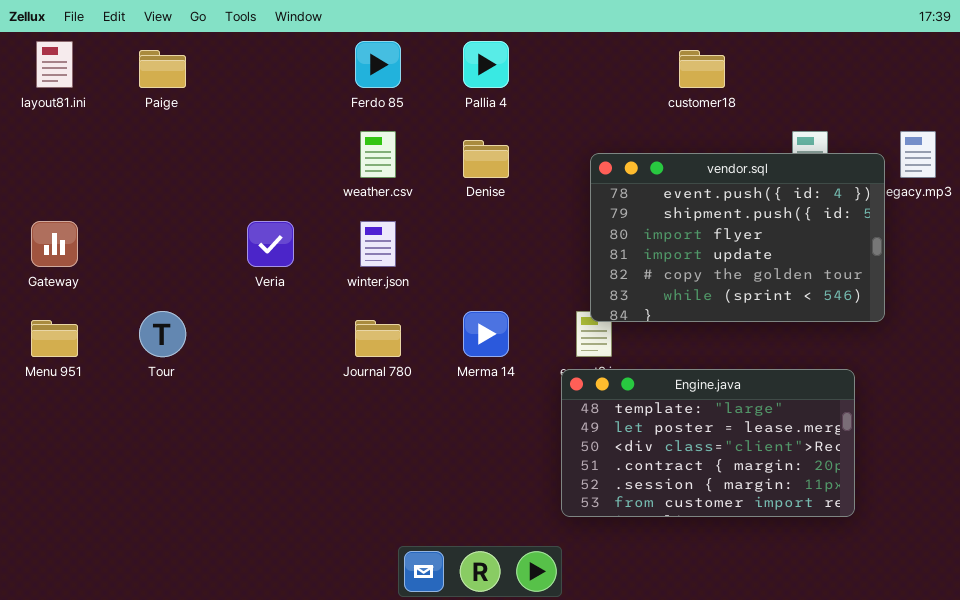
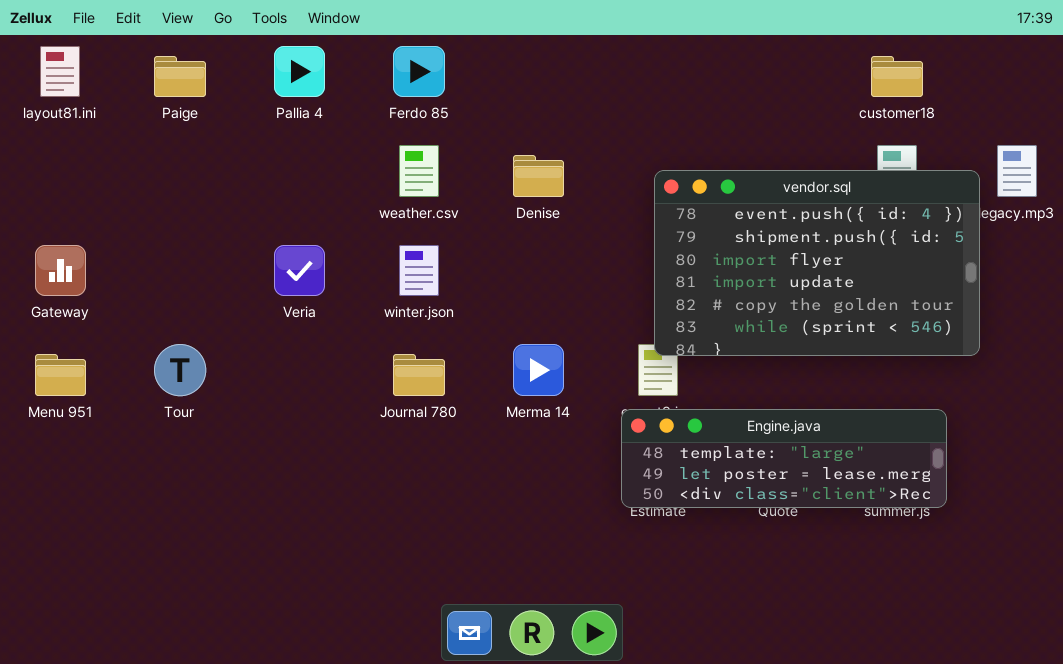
Pallia 4: [463,41,509,88] -> [274,46,325,97], moved
customer18: [679,50,725,88] -> [871,56,923,97], moved
Engine.java: [561,369,855,517] -> [621,409,947,508], resized

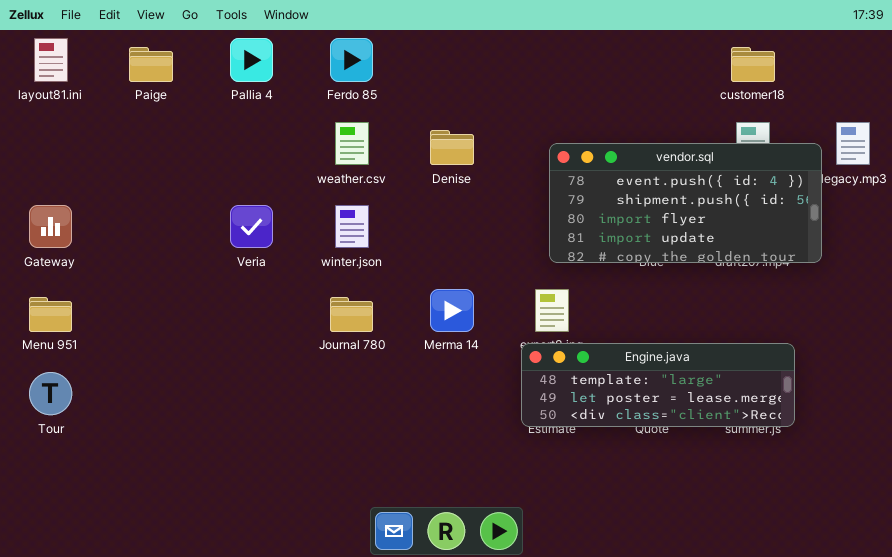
vendor.sql: [654,170,980,356] -> [549,143,822,263], resized
Tour: [154,344,206,396] -> [29,372,72,415], moved

